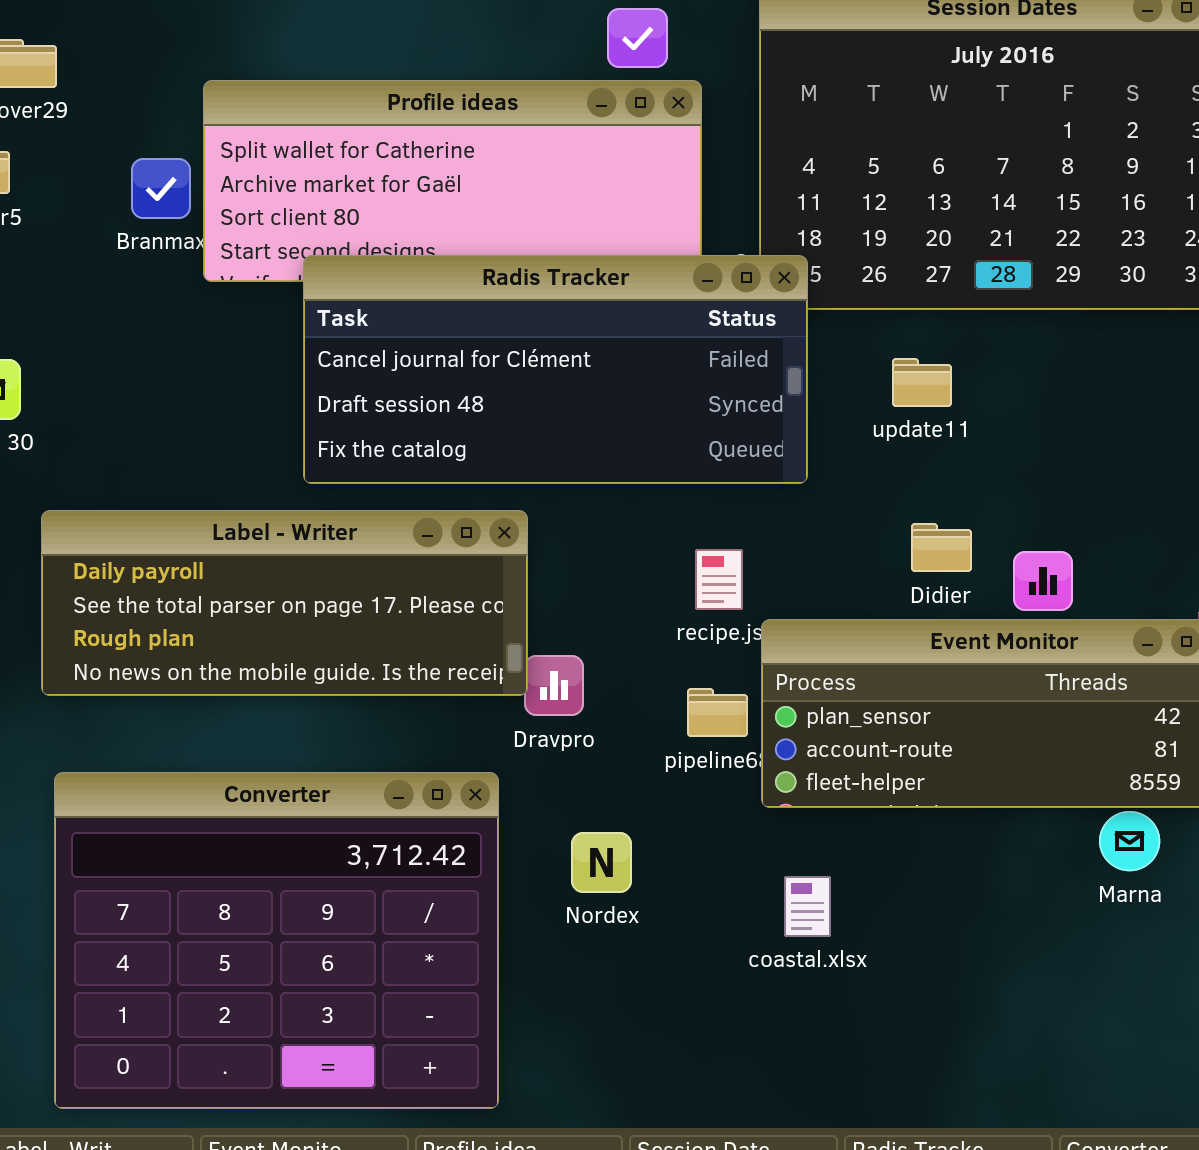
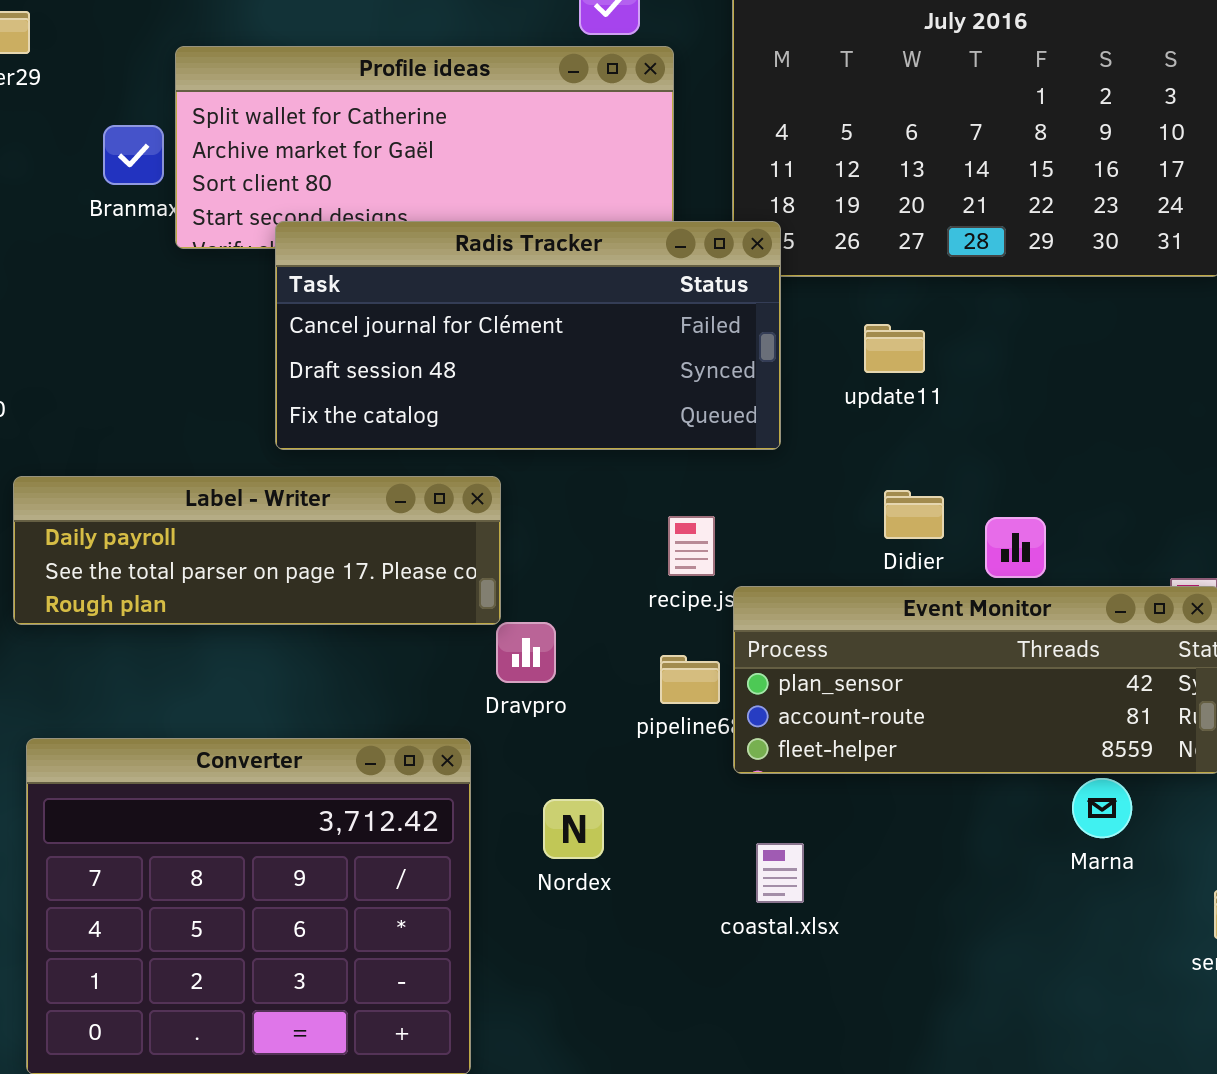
Label - Writer: [41,510,528,696] -> [13,476,501,625], resized

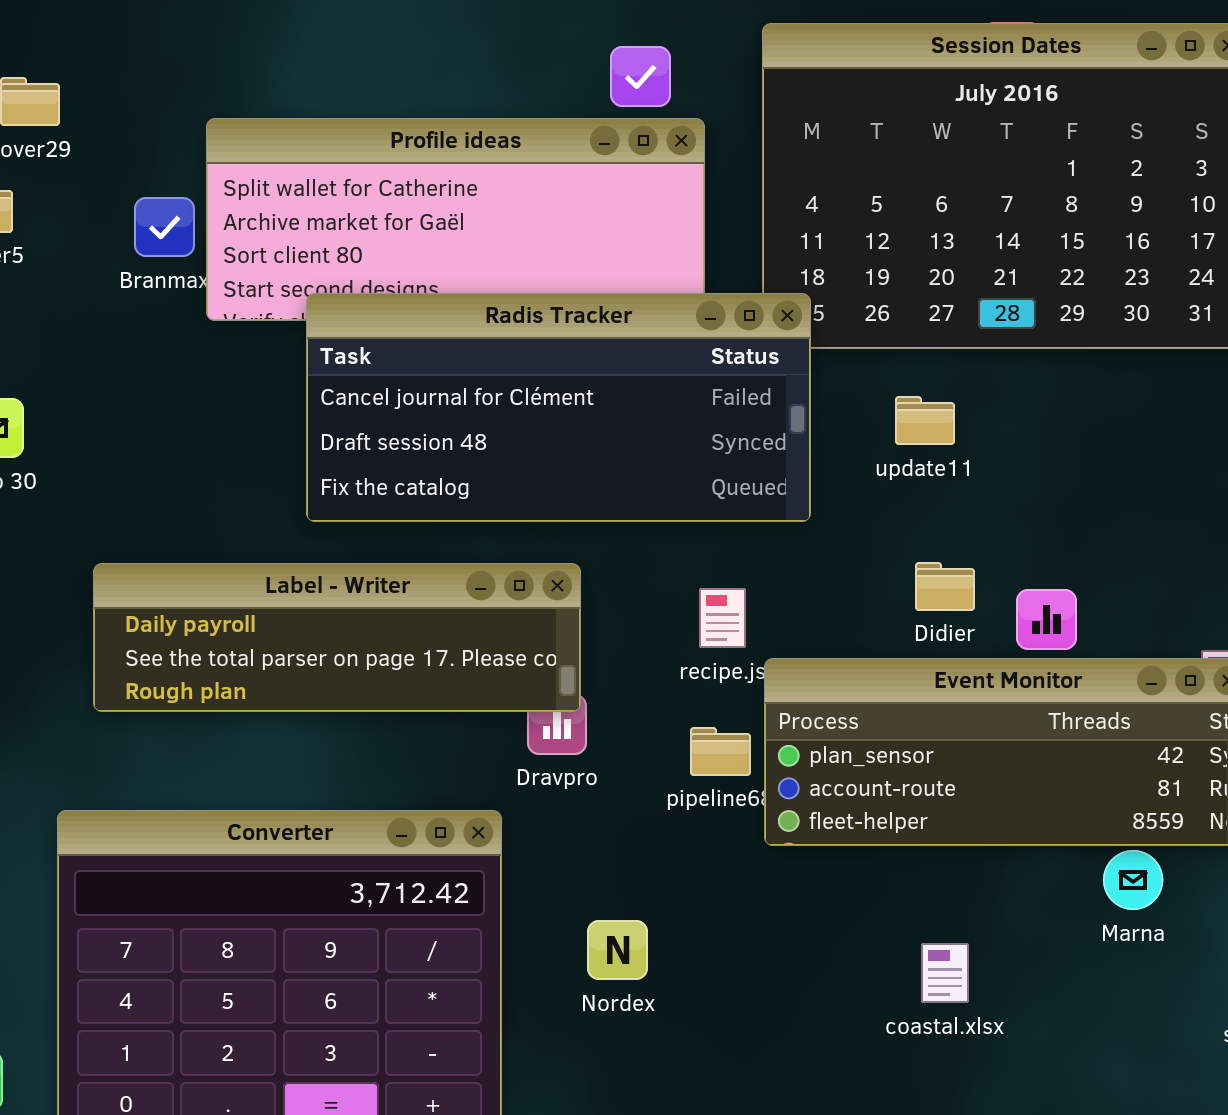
Label - Writer: [13,476,501,625] -> [93,563,581,712], moved
Nordex: [543,799,604,859] -> [587,920,648,980], moved
coastal.xlsx: [756,843,804,903] -> [921,943,969,1003], moved

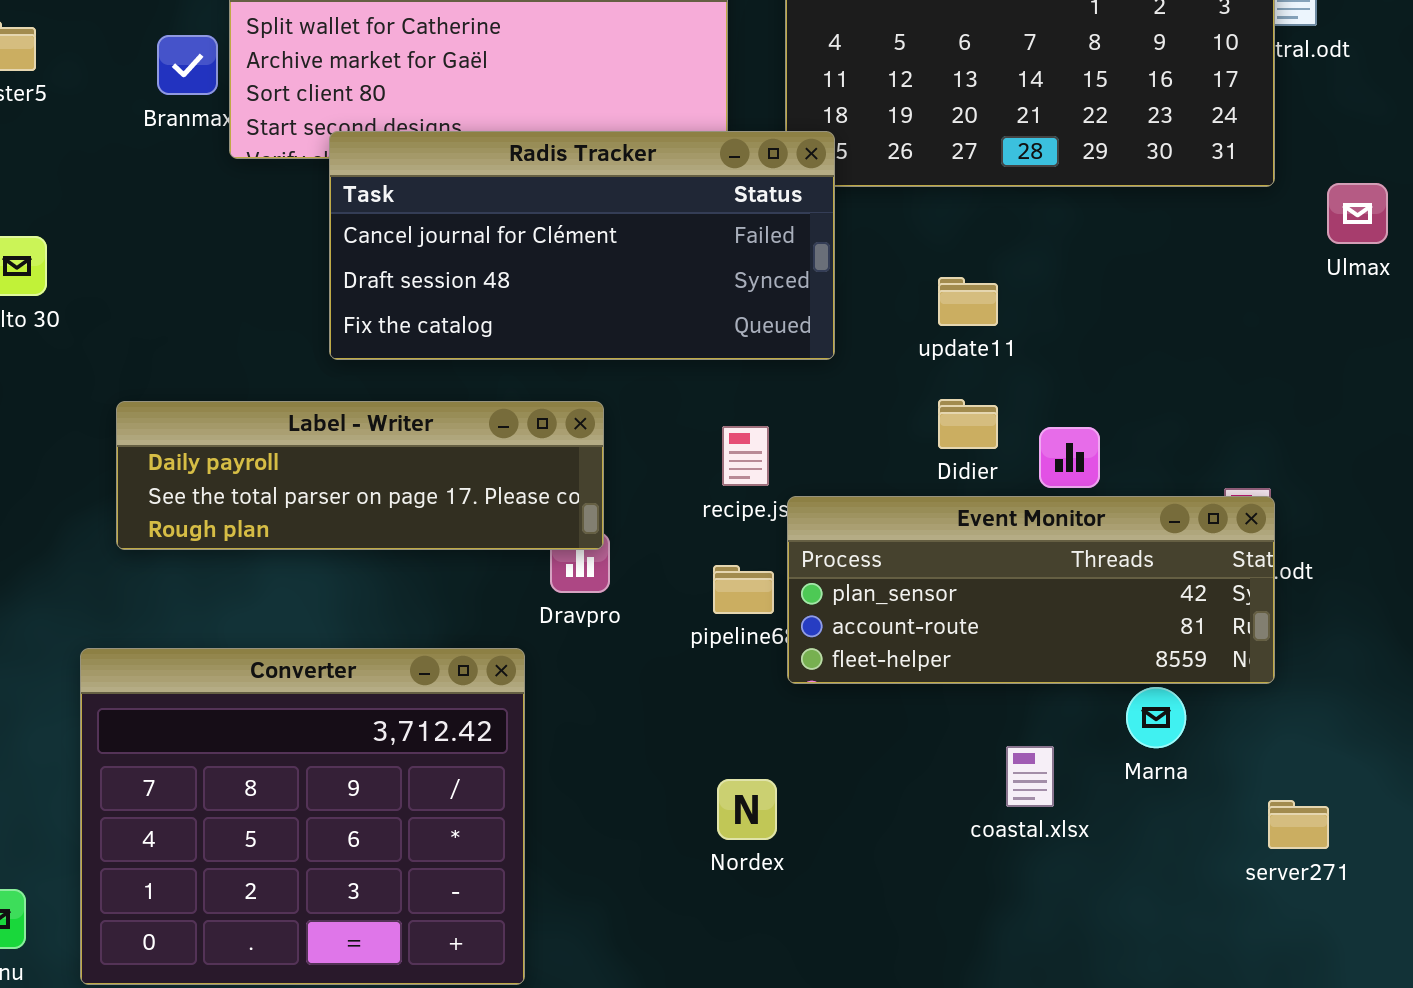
update11: [895,396,955,445] -> [938,277,998,326], moved
Nordex: [587,920,648,980] -> [717,779,777,840], moved
coastal.xlsx: [921,943,969,1003] -> [1006,746,1054,807], moved

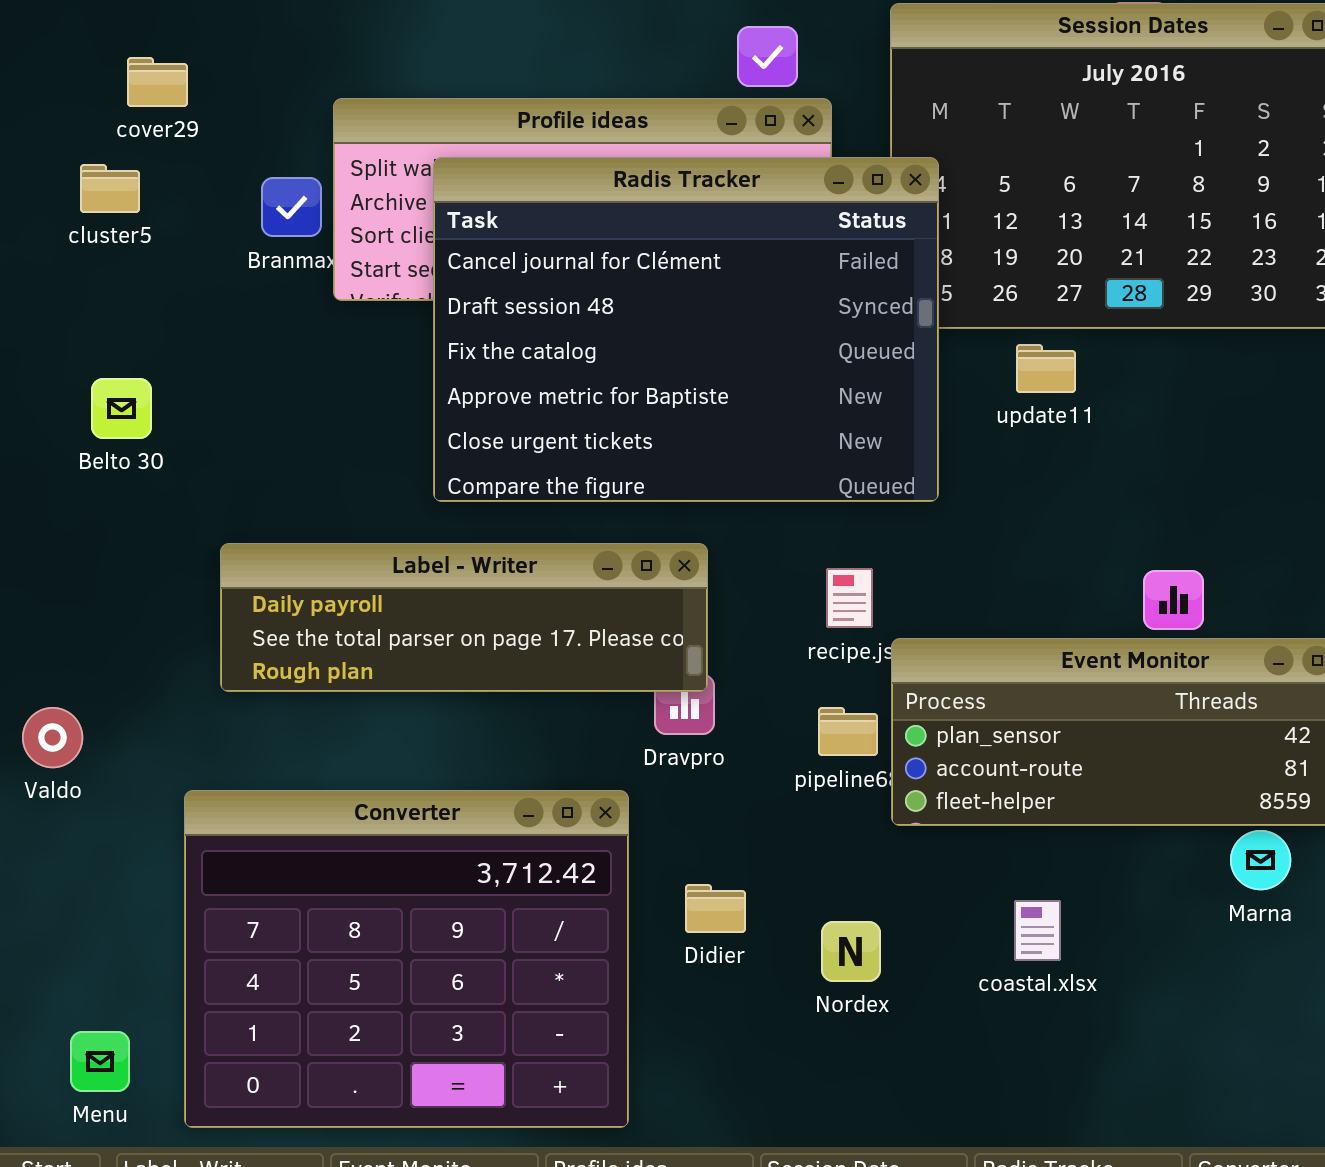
Radis Tracker: [329,131,835,360] -> [433,157,939,502], resized
update11: [938,277,998,326] -> [1016,344,1076,393], moved
Didier: [938,399,998,449] -> [685,884,746,933], moved
coastal.xlsx: [1006,746,1054,807] -> [1014,900,1061,961], moved

